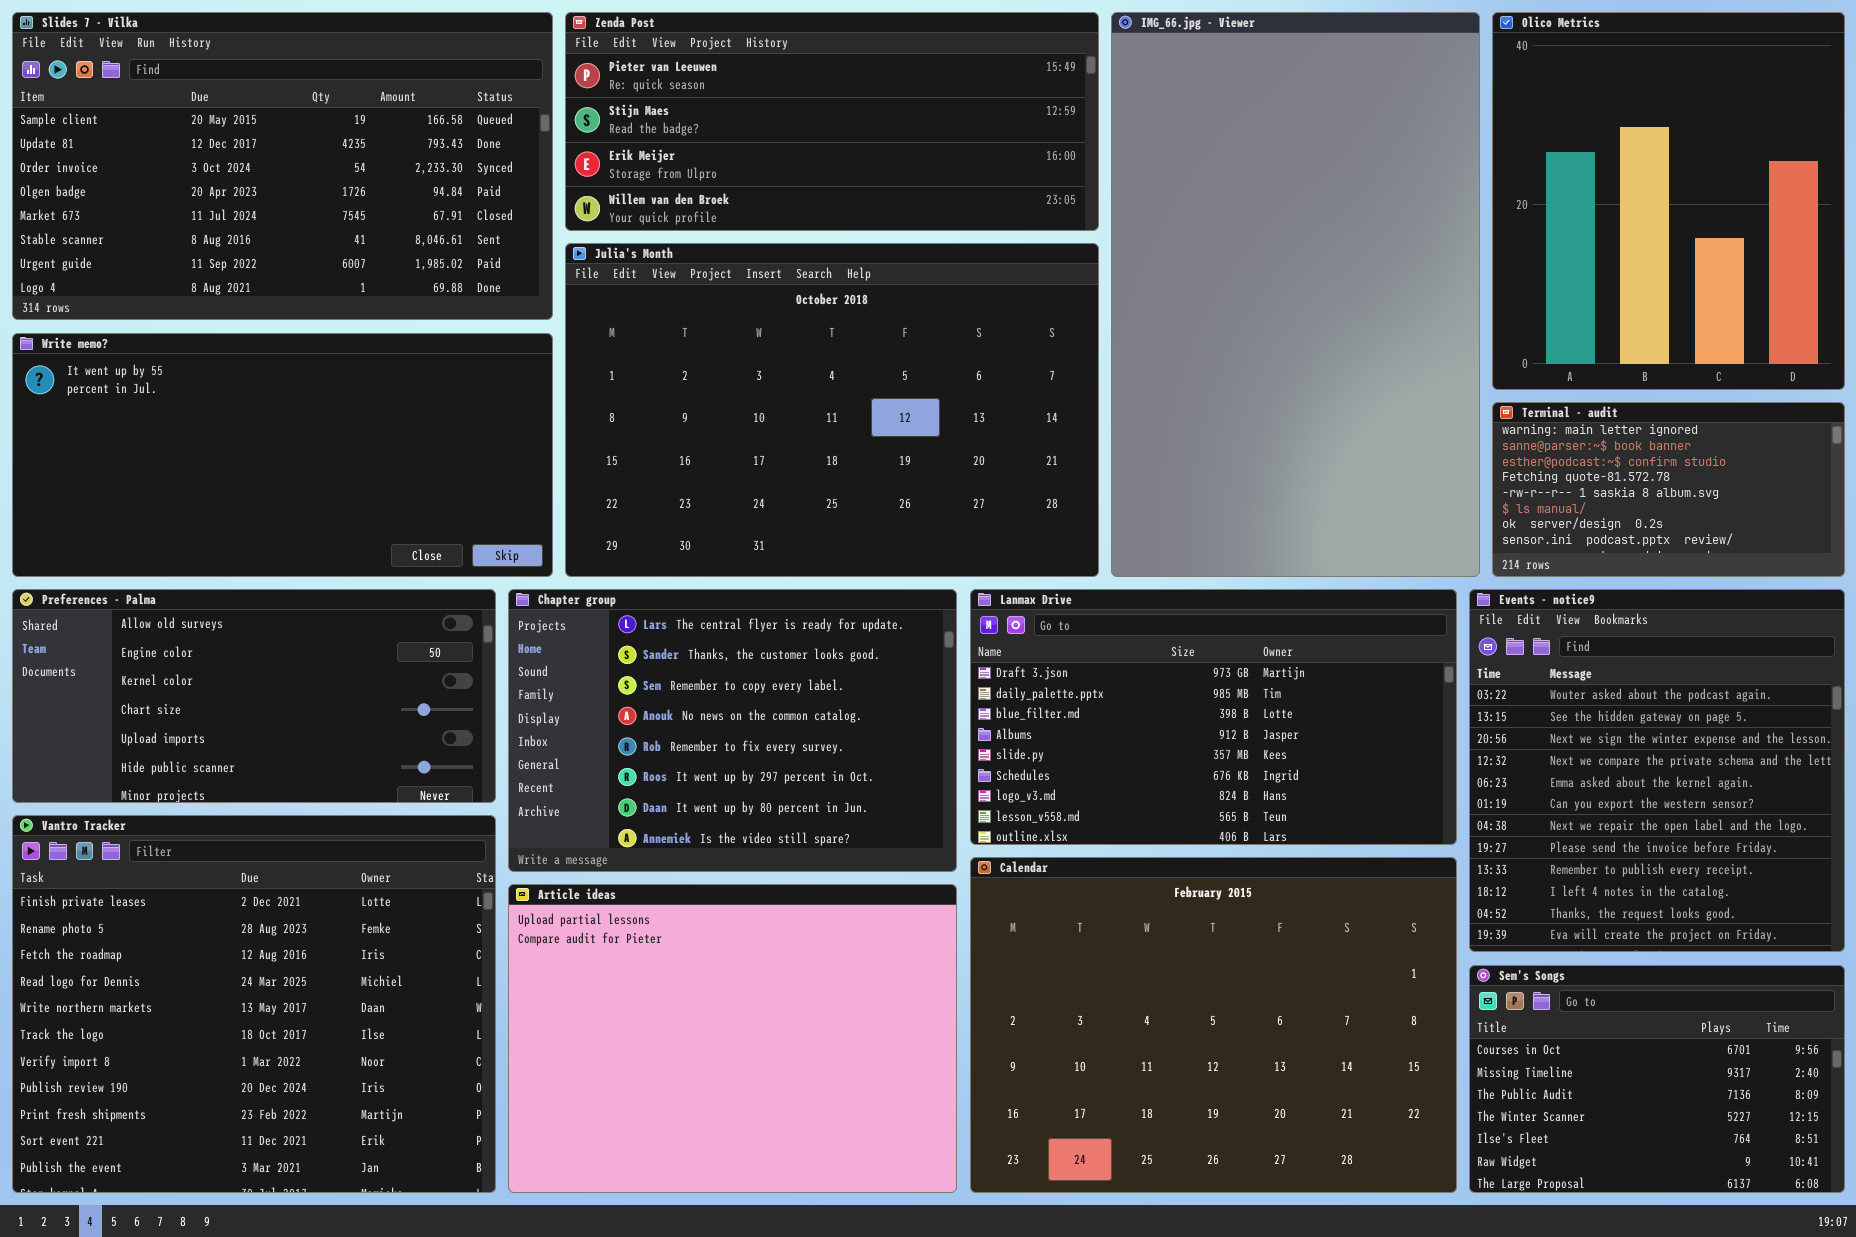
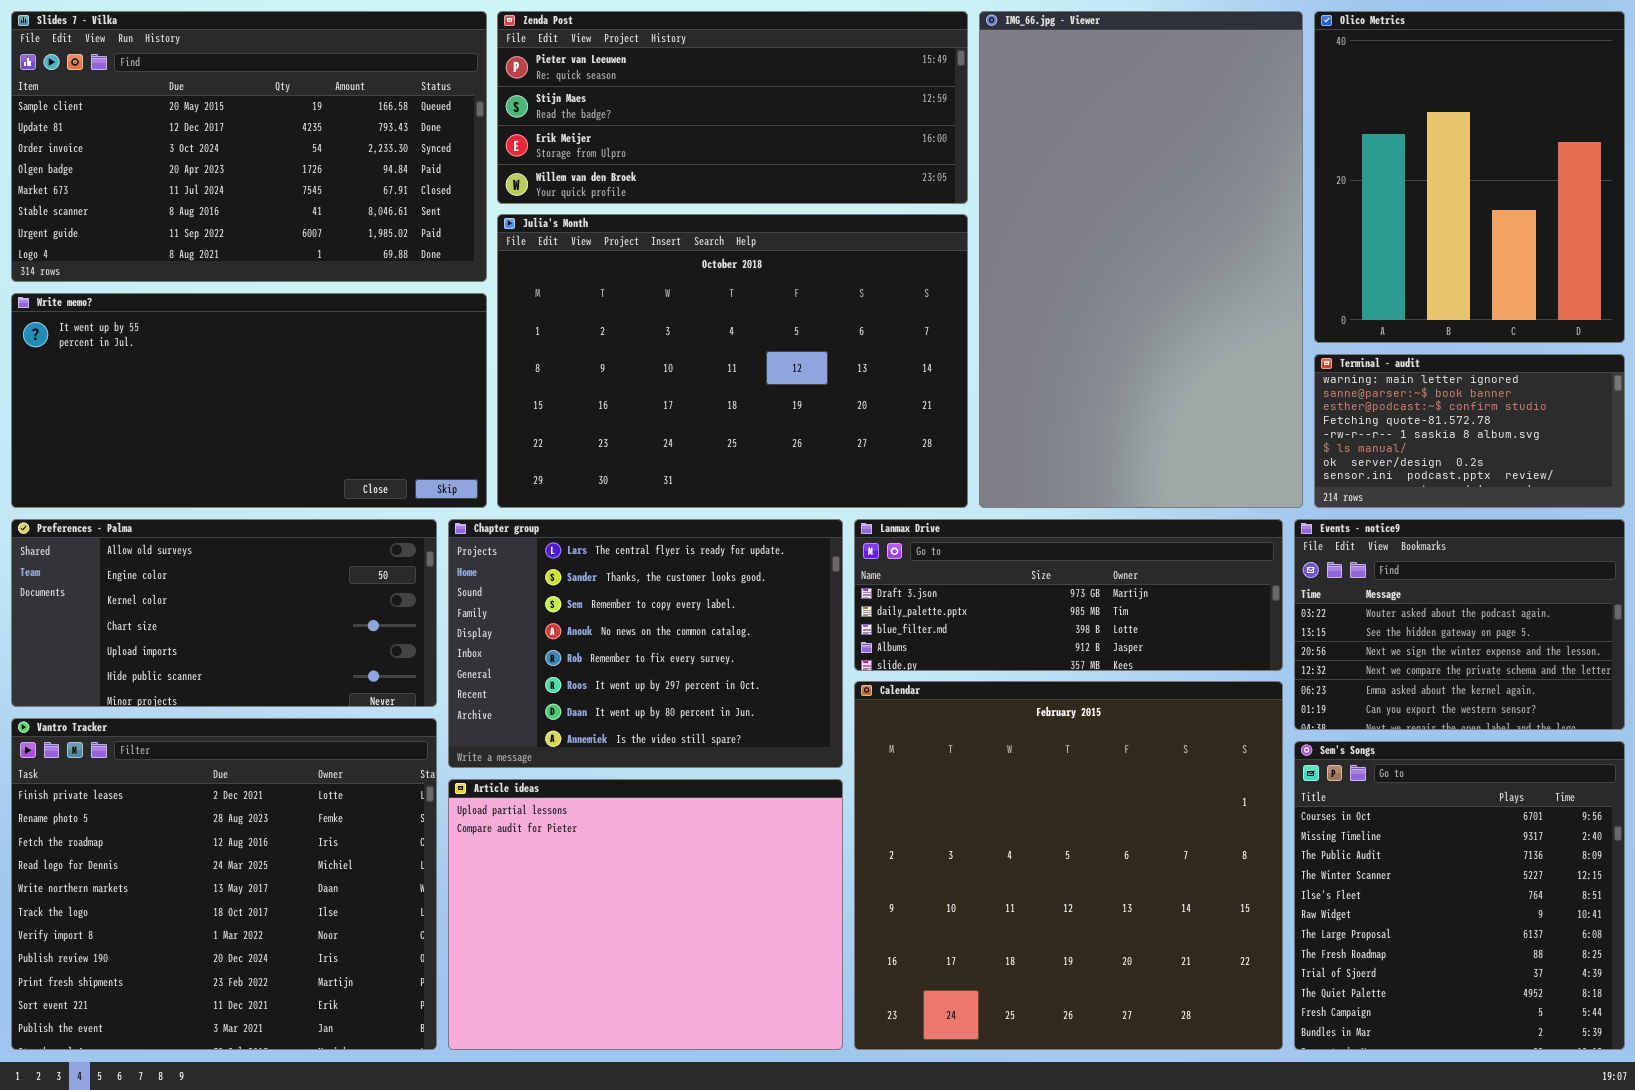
Lanmax Drive: [970,589,1457,845] -> [854,519,1283,671], resized
Events - notice9: [1469,589,1845,952] -> [1294,519,1625,730], resized
Calendar: [970,857,1457,1193] -> [854,681,1283,1050], resized
Sem's Songs: [1469,965,1845,1193] -> [1294,741,1625,1050], resized

